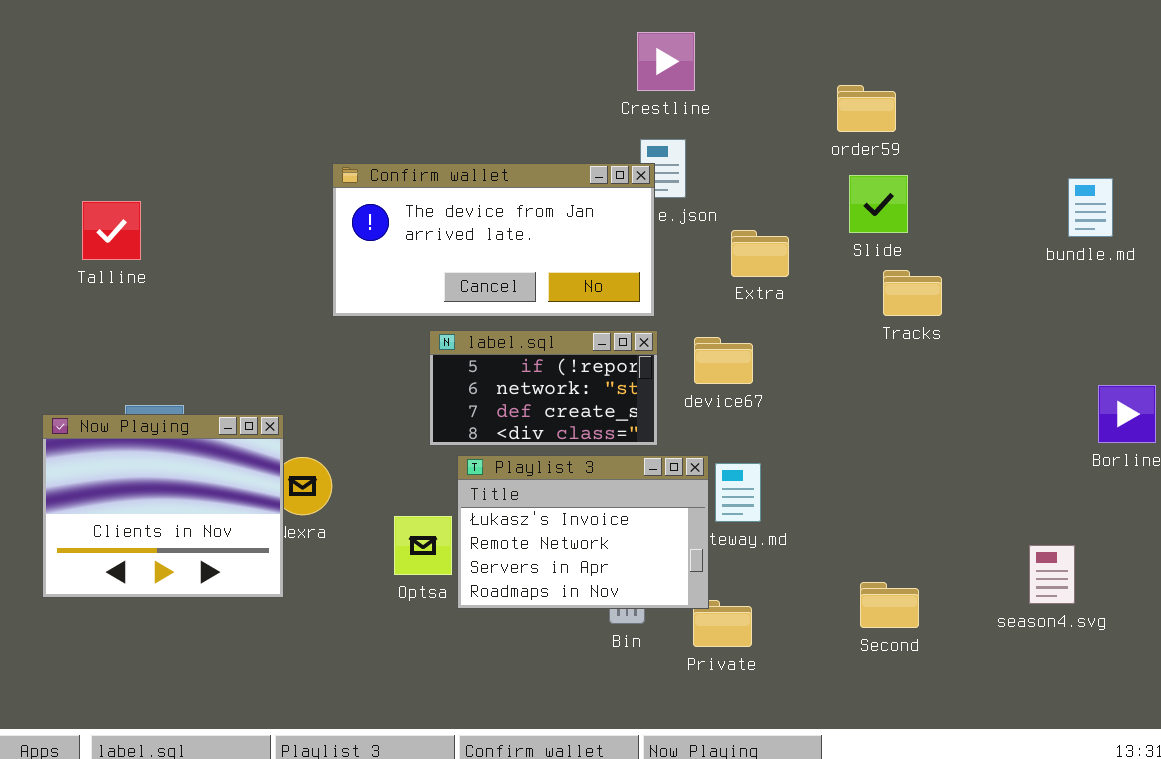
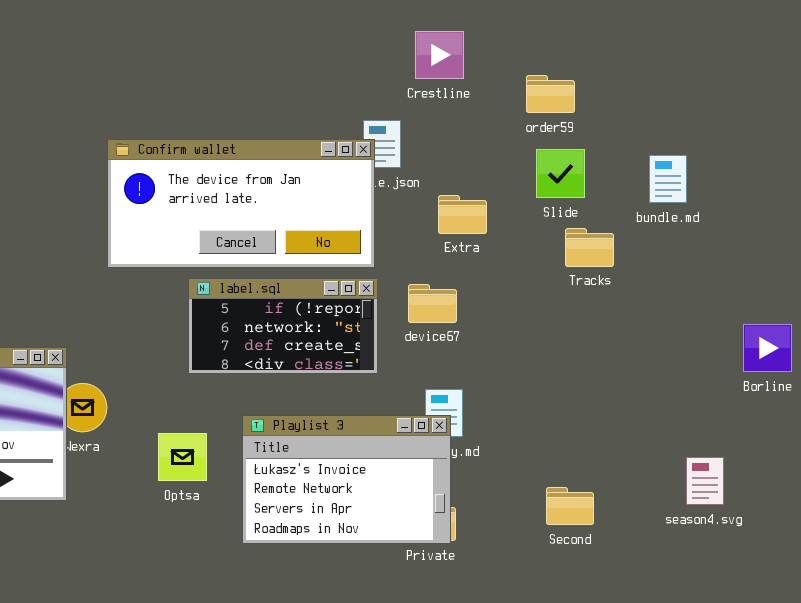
Crestline: [637,32,695,91] -> [415,31,464,79], moved
bundle.md: [1068,178,1113,237] -> [649,155,687,203], moved
Playlist 3: [457,455,709,609] -> [242,415,451,544], moved

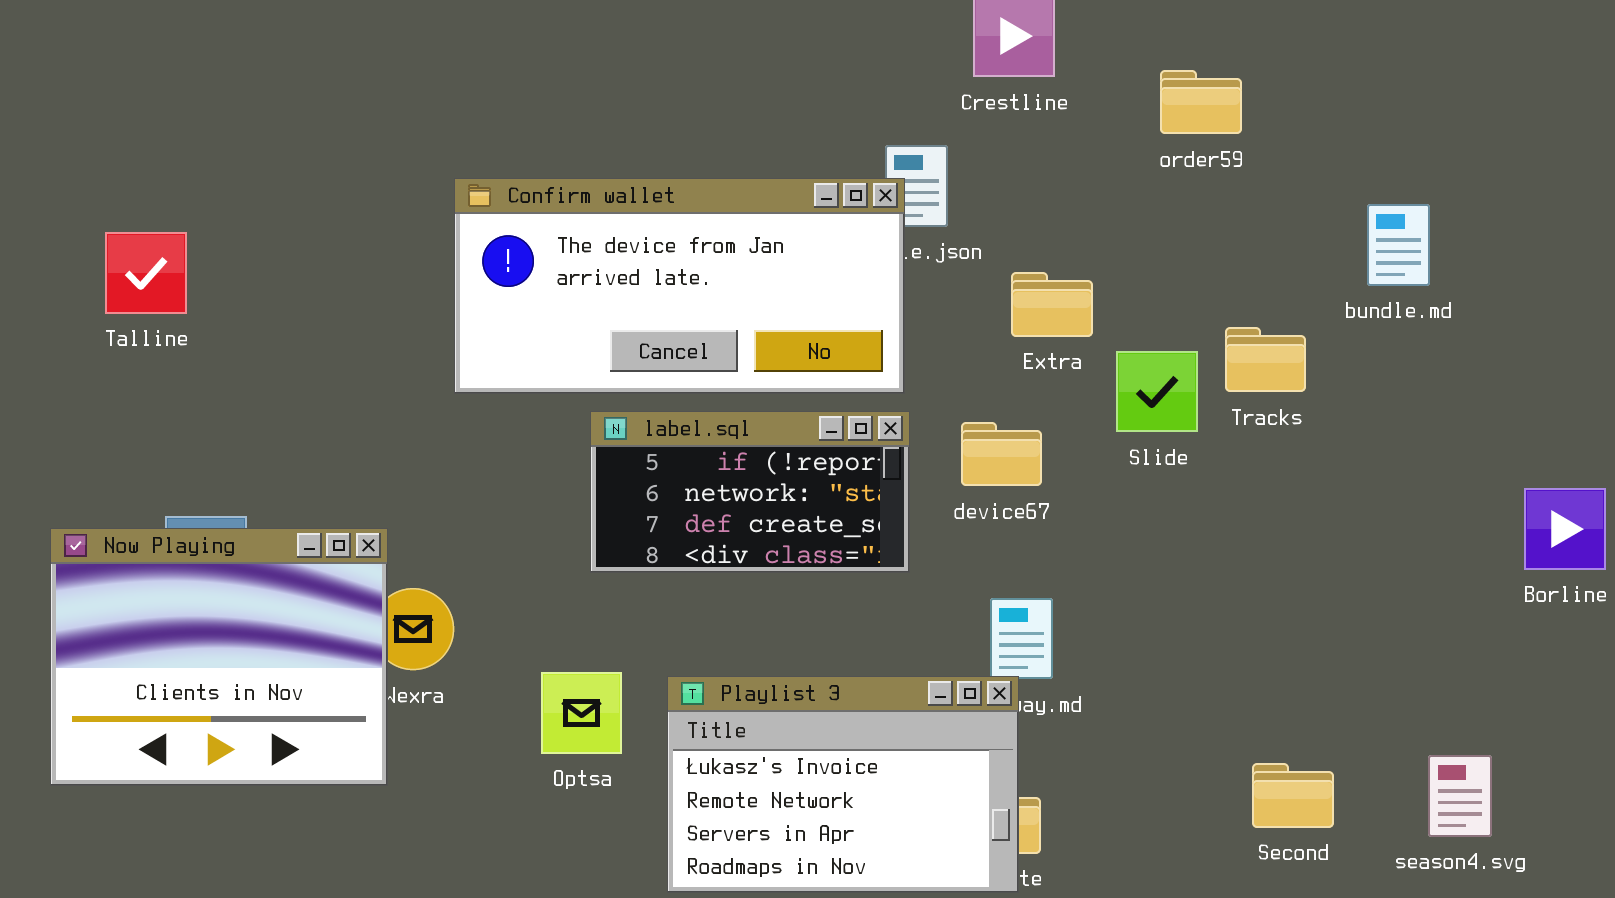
Slide: [536,149,585,198] -> [1116,351,1198,432], moved
Playlist 3: [242,415,451,544] -> [667,676,1019,893], moved
season4.svg: [686,457,724,505] -> [1428,755,1492,837], moved
Second: [546,487,594,525] -> [1252,763,1334,828], moved

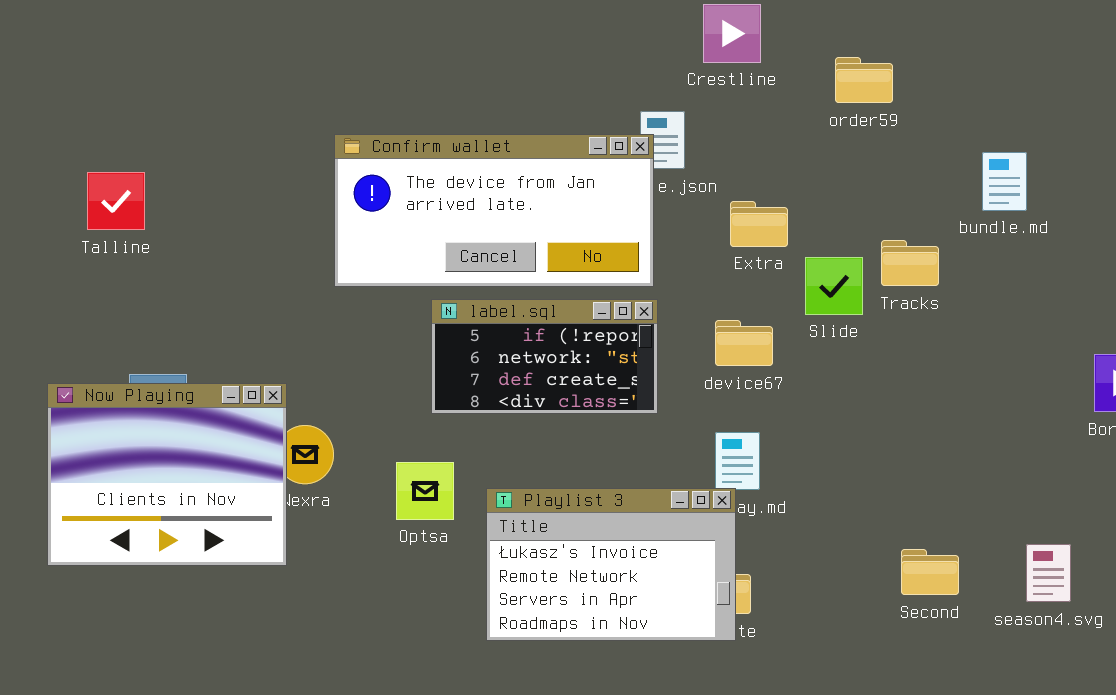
device67: [961,422,1042,486] -> [715,320,773,366], moved
Optsa: [541,672,622,754] -> [396,462,454,520], moved

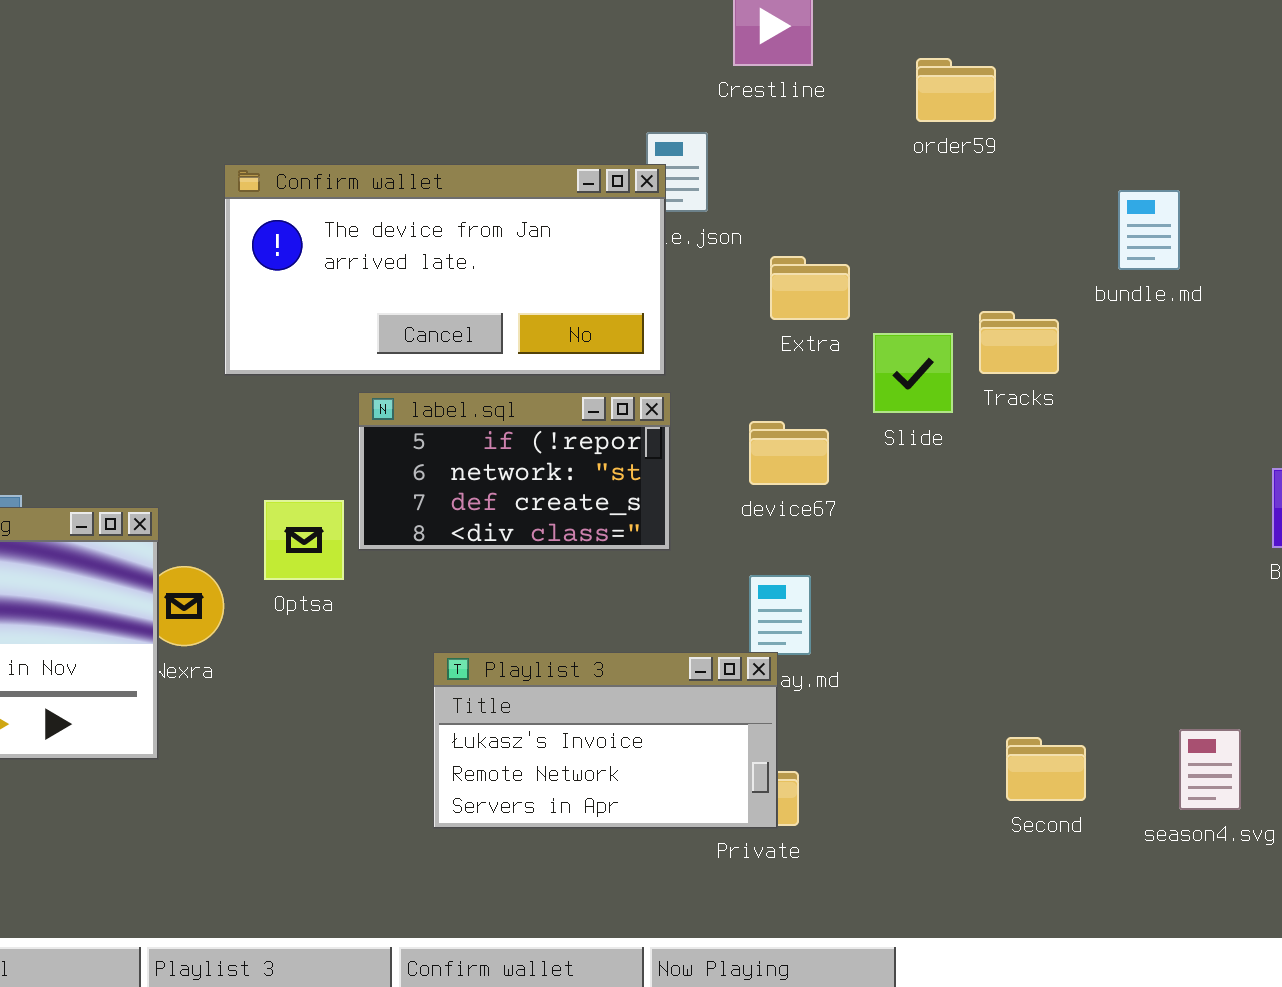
Optsa: [396,462,454,520] -> [264,500,344,580], moved
Playlist 3: [486,488,736,641] -> [433,652,778,829], resized

